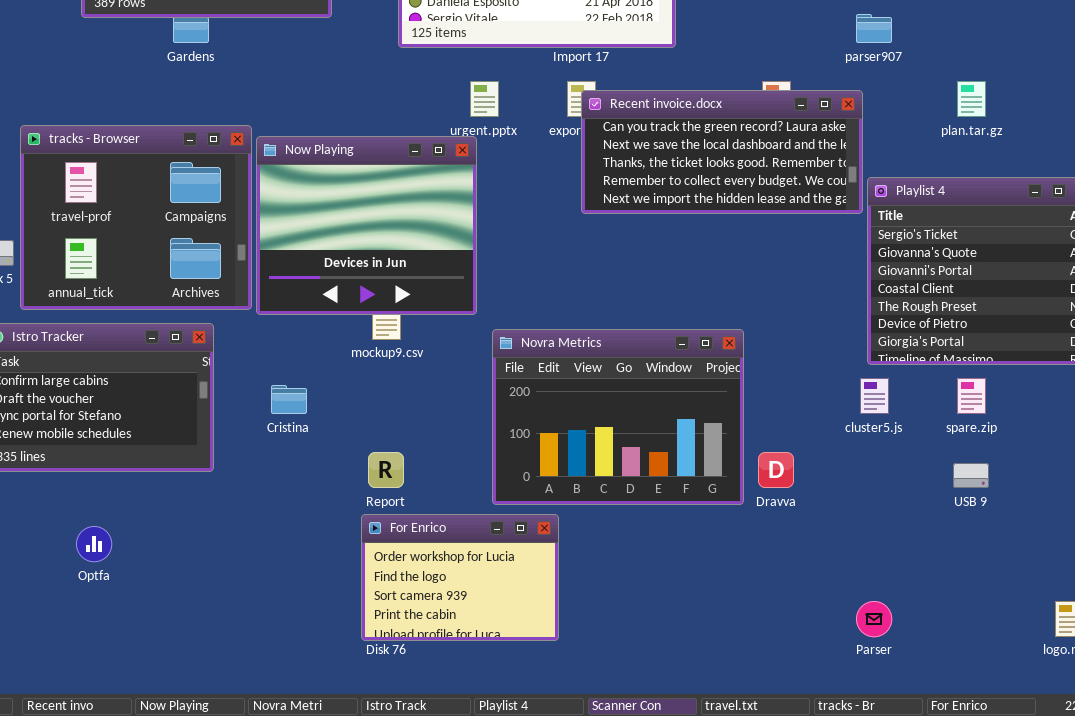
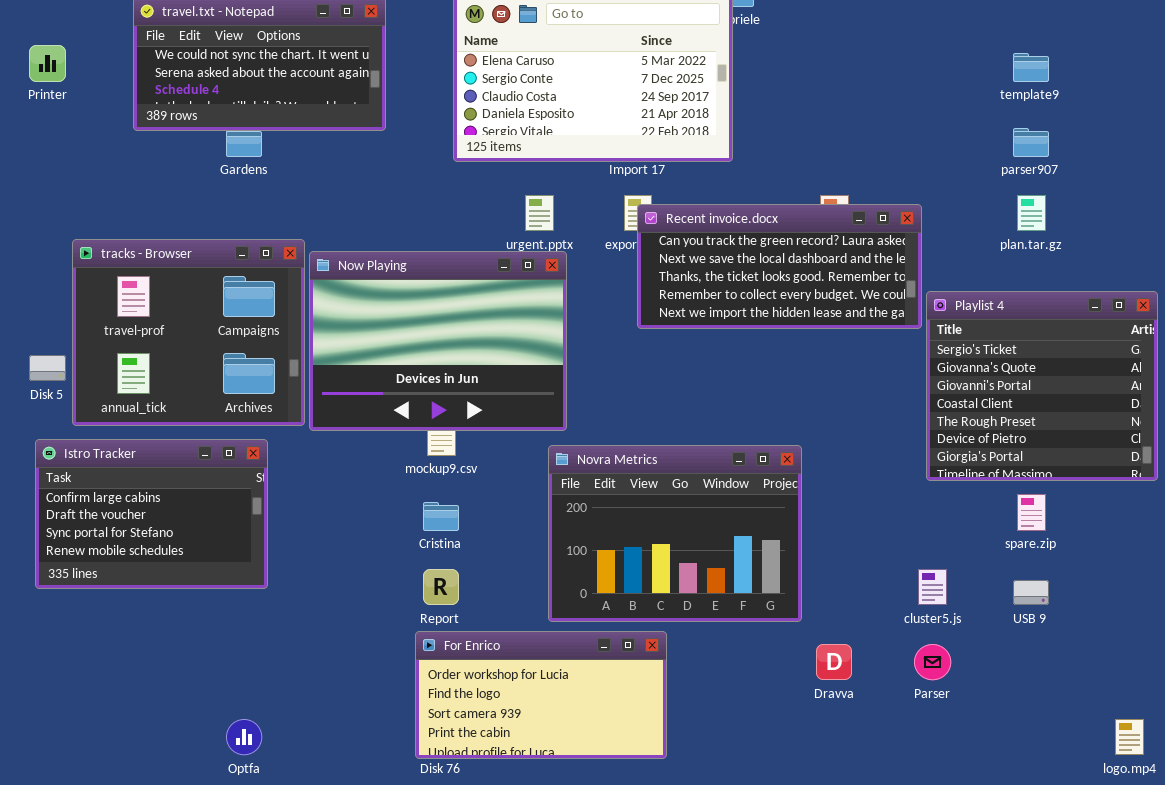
parser907: [856,14,892,43] -> [1013,128,1049,157], moved
Now Playing: [256,136,477,315] -> [309,251,567,431], resized
cluster5.js: [860,378,889,414] -> [918,569,947,605], moved
Cristina: [271,385,307,414] -> [423,502,459,531], moved
Dravva: [758,452,794,488] -> [816,644,852,680], moved
For Enrico: [361,514,559,641] -> [415,631,667,759], resized
Optfa: [76,526,112,562] -> [226,719,262,755], moved
Parser: [856,601,892,637] -> [914,644,951,680], moved

